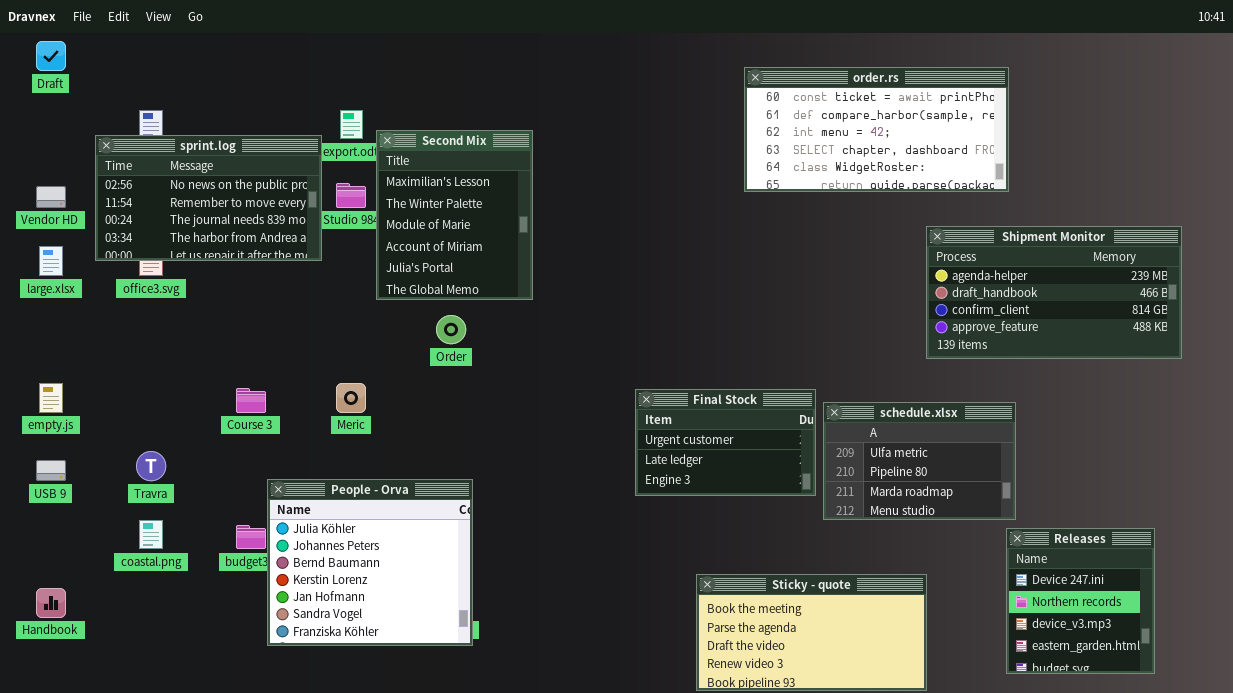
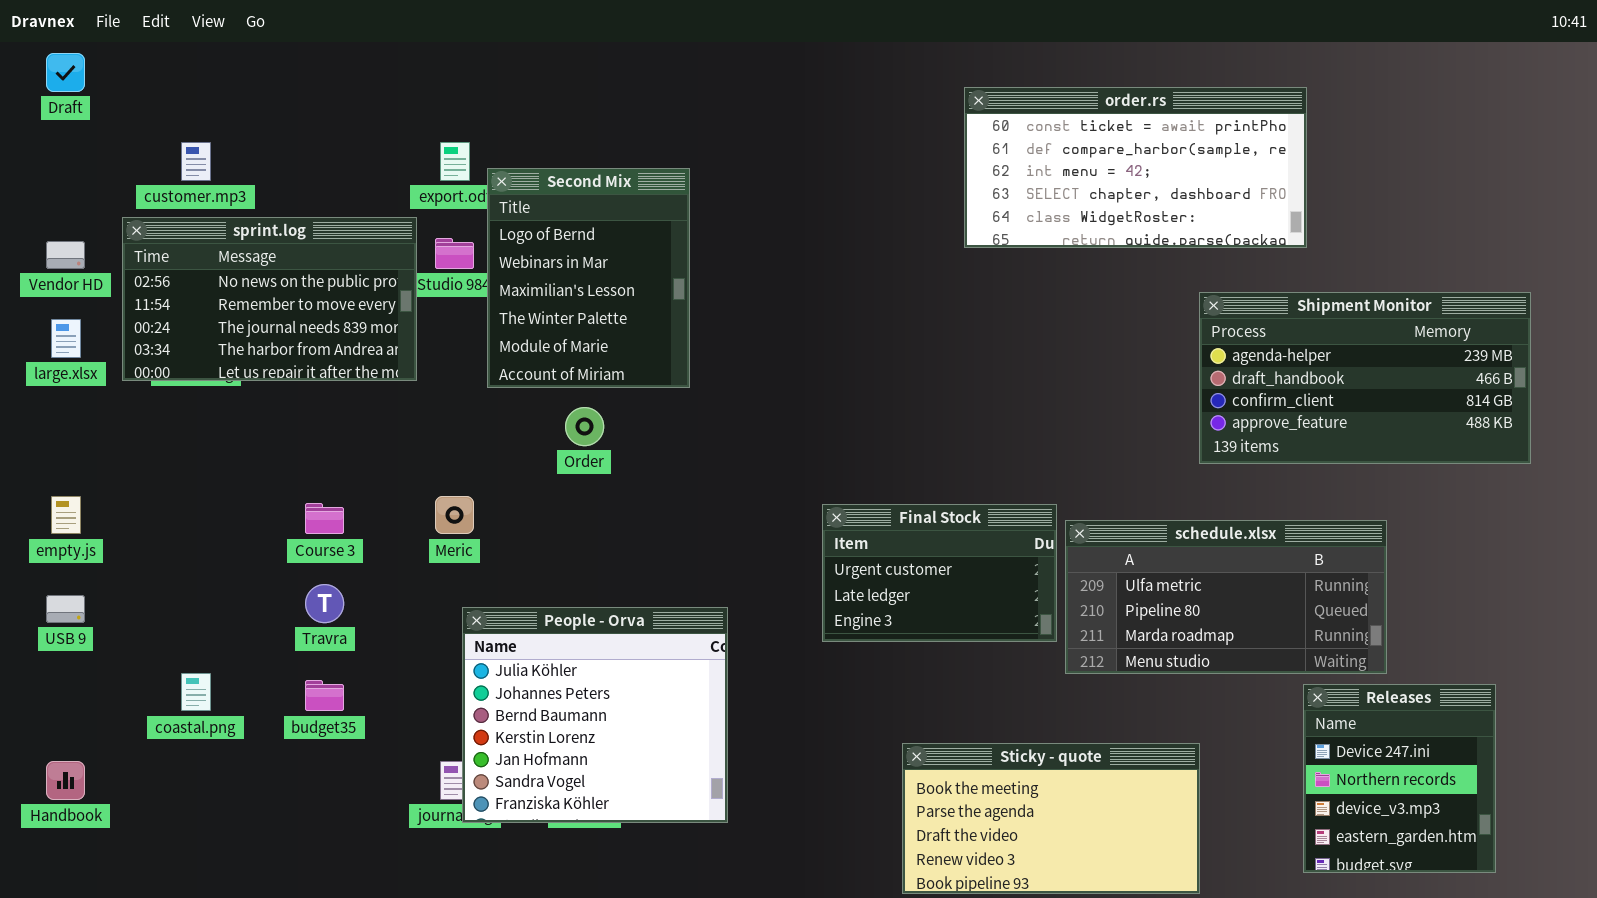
Second Mix: [376,130,533,300] -> [487,168,690,388], scrolled up 2 rows
sprint.log: [95,135,322,261] -> [122,217,417,381], moved
schedule.xlsx: [823,402,1016,520] -> [1065,520,1387,674], resized
Travra: [136,451,166,481] -> [305,584,344,623], moved
People - Orva: [267,479,473,646] -> [462,607,728,823], moved

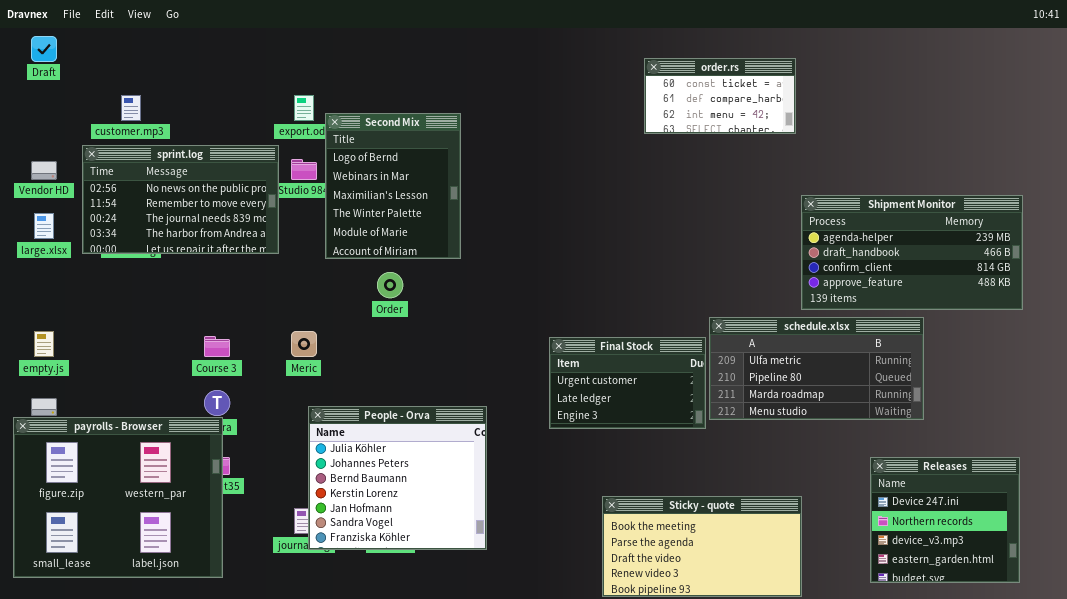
order.rs: [964,87,1307,248] -> [644,58,796,134], resized
schedule.xlsx: [1065,520,1387,674] -> [709,317,924,420], moved
payrolls - Browser: none -> [13,417,223,578], opened
Releases: [1303,684,1496,873] -> [870,457,1020,583], resized

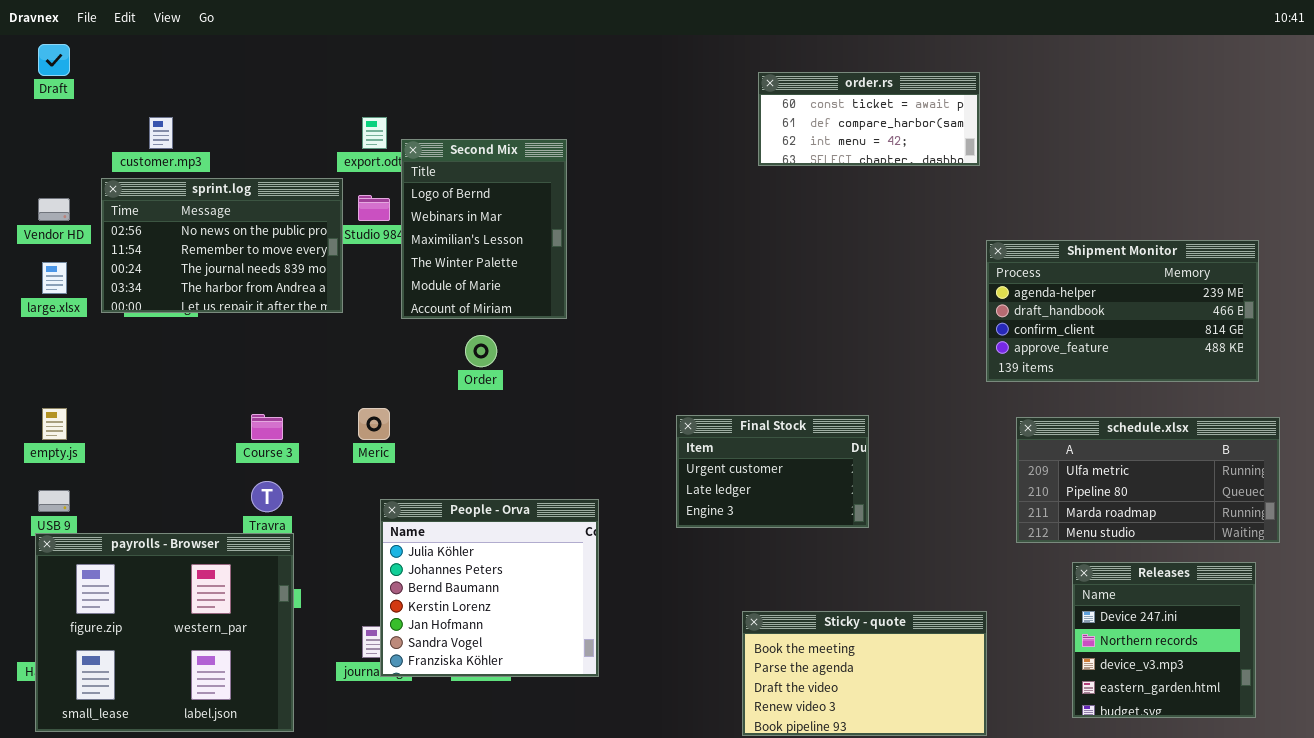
order.rs: [644,58,796,134] -> [758,72,980,166], resized
schedule.xlsx: [709,317,924,420] -> [1016,417,1280,543], moved
payrolls - Browser: [13,417,223,578] -> [35,533,294,732], moved

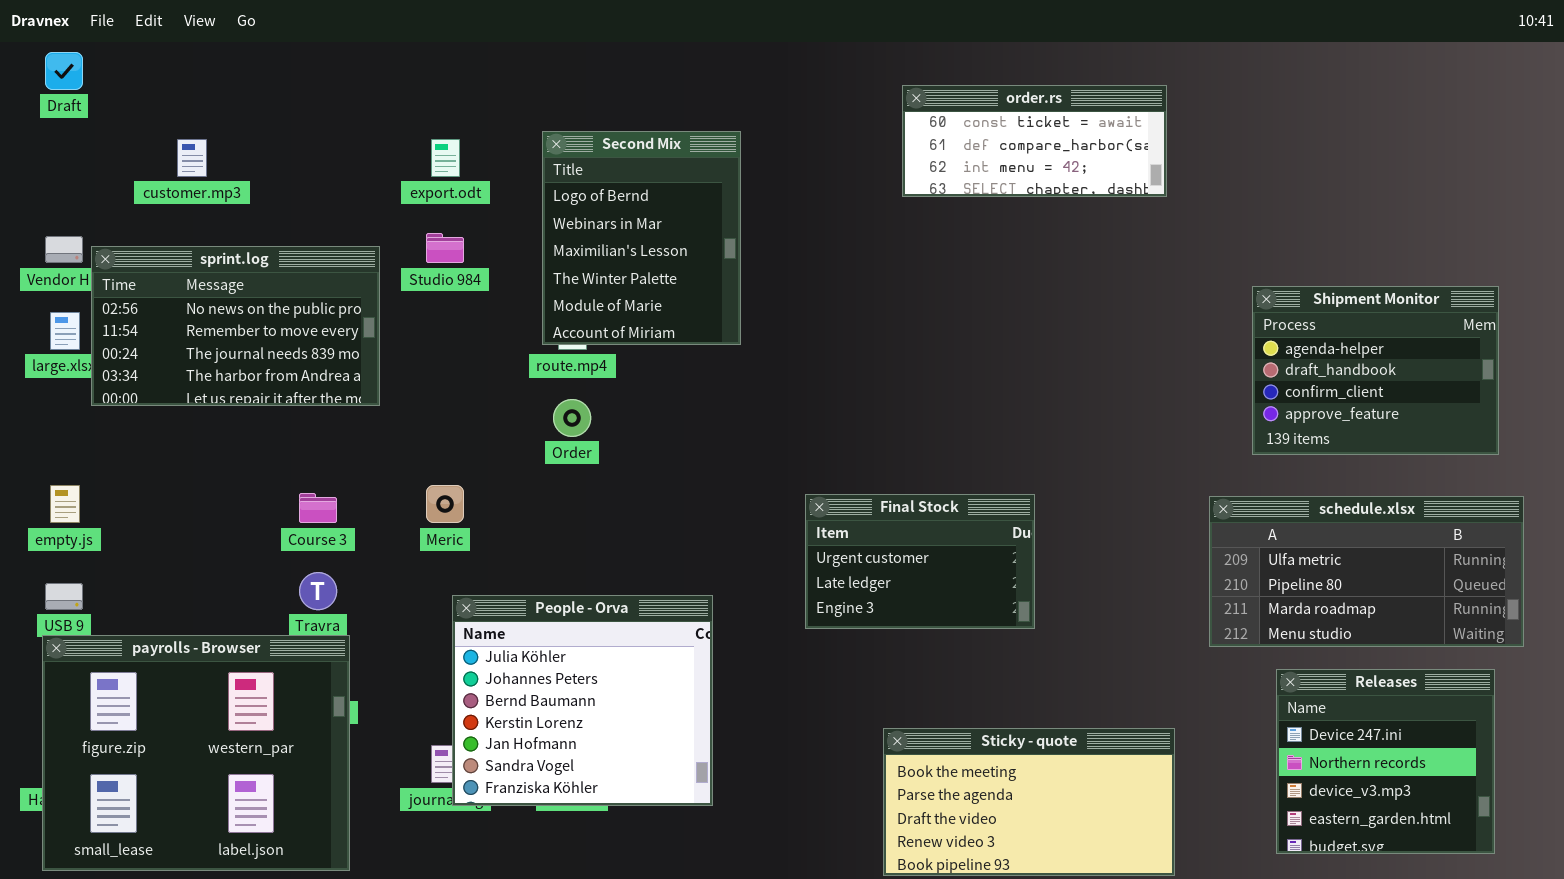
Second Mix: [401,139,567,319] -> [542,131,741,345], moved
sprint.log: [101,178,343,313] -> [91,246,380,406], moved
Shipment Monitor: [986,240,1259,382] -> [1252,286,1499,455], resized

